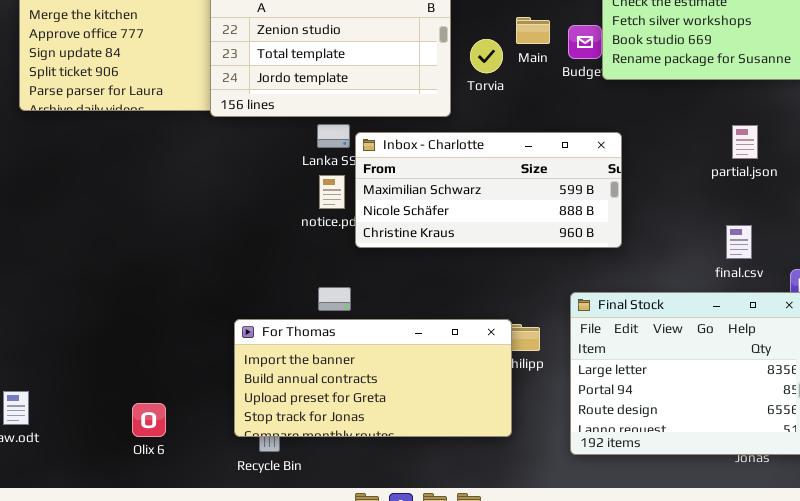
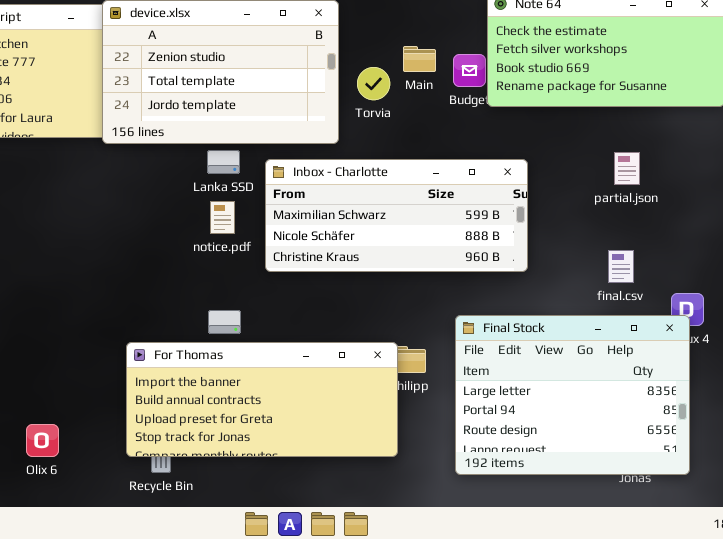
Inbox - Charlotte: [355,132,622,248] -> [265,159,528,272], moved

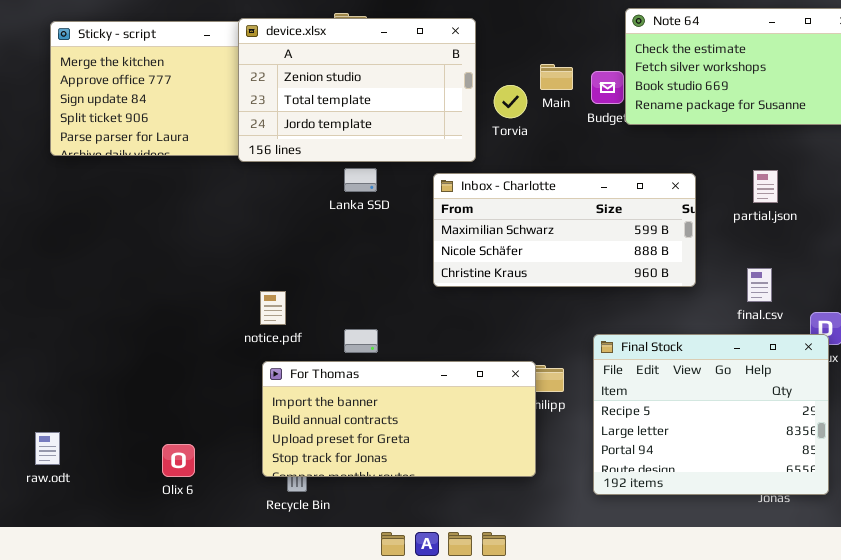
Inbox - Charlotte: [265,159,528,272] -> [433,173,696,287], moved
notice.pdf: [210,201,235,234] -> [260,291,286,325], moved
Final Stock: [455,315,690,475] -> [593,334,829,495], scrolled up 1 row

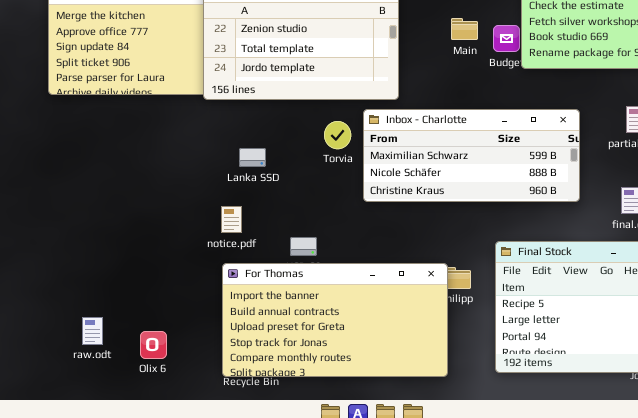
Torvia: [494,85,527,118] -> [324,121,351,149], moved
Lanka SSD: [344,168,377,192] -> [239,148,266,167], moved
For Thomas: [262,361,536,477] -> [222,263,448,377], resized
raw.odt: [35,432,60,465] -> [82,317,103,345], moved

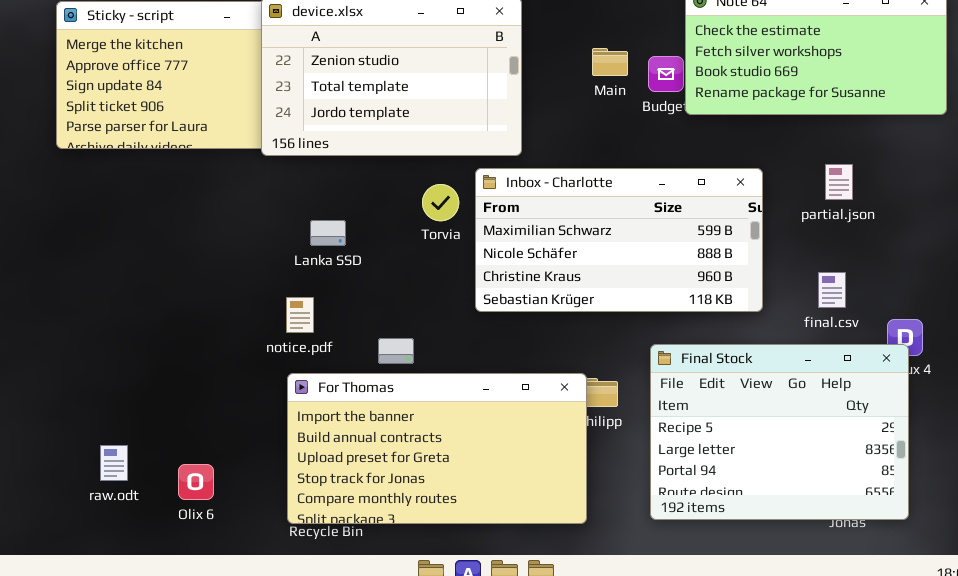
Inbox - Charlotte: [363,109,580,202] -> [475,168,763,312], resized

